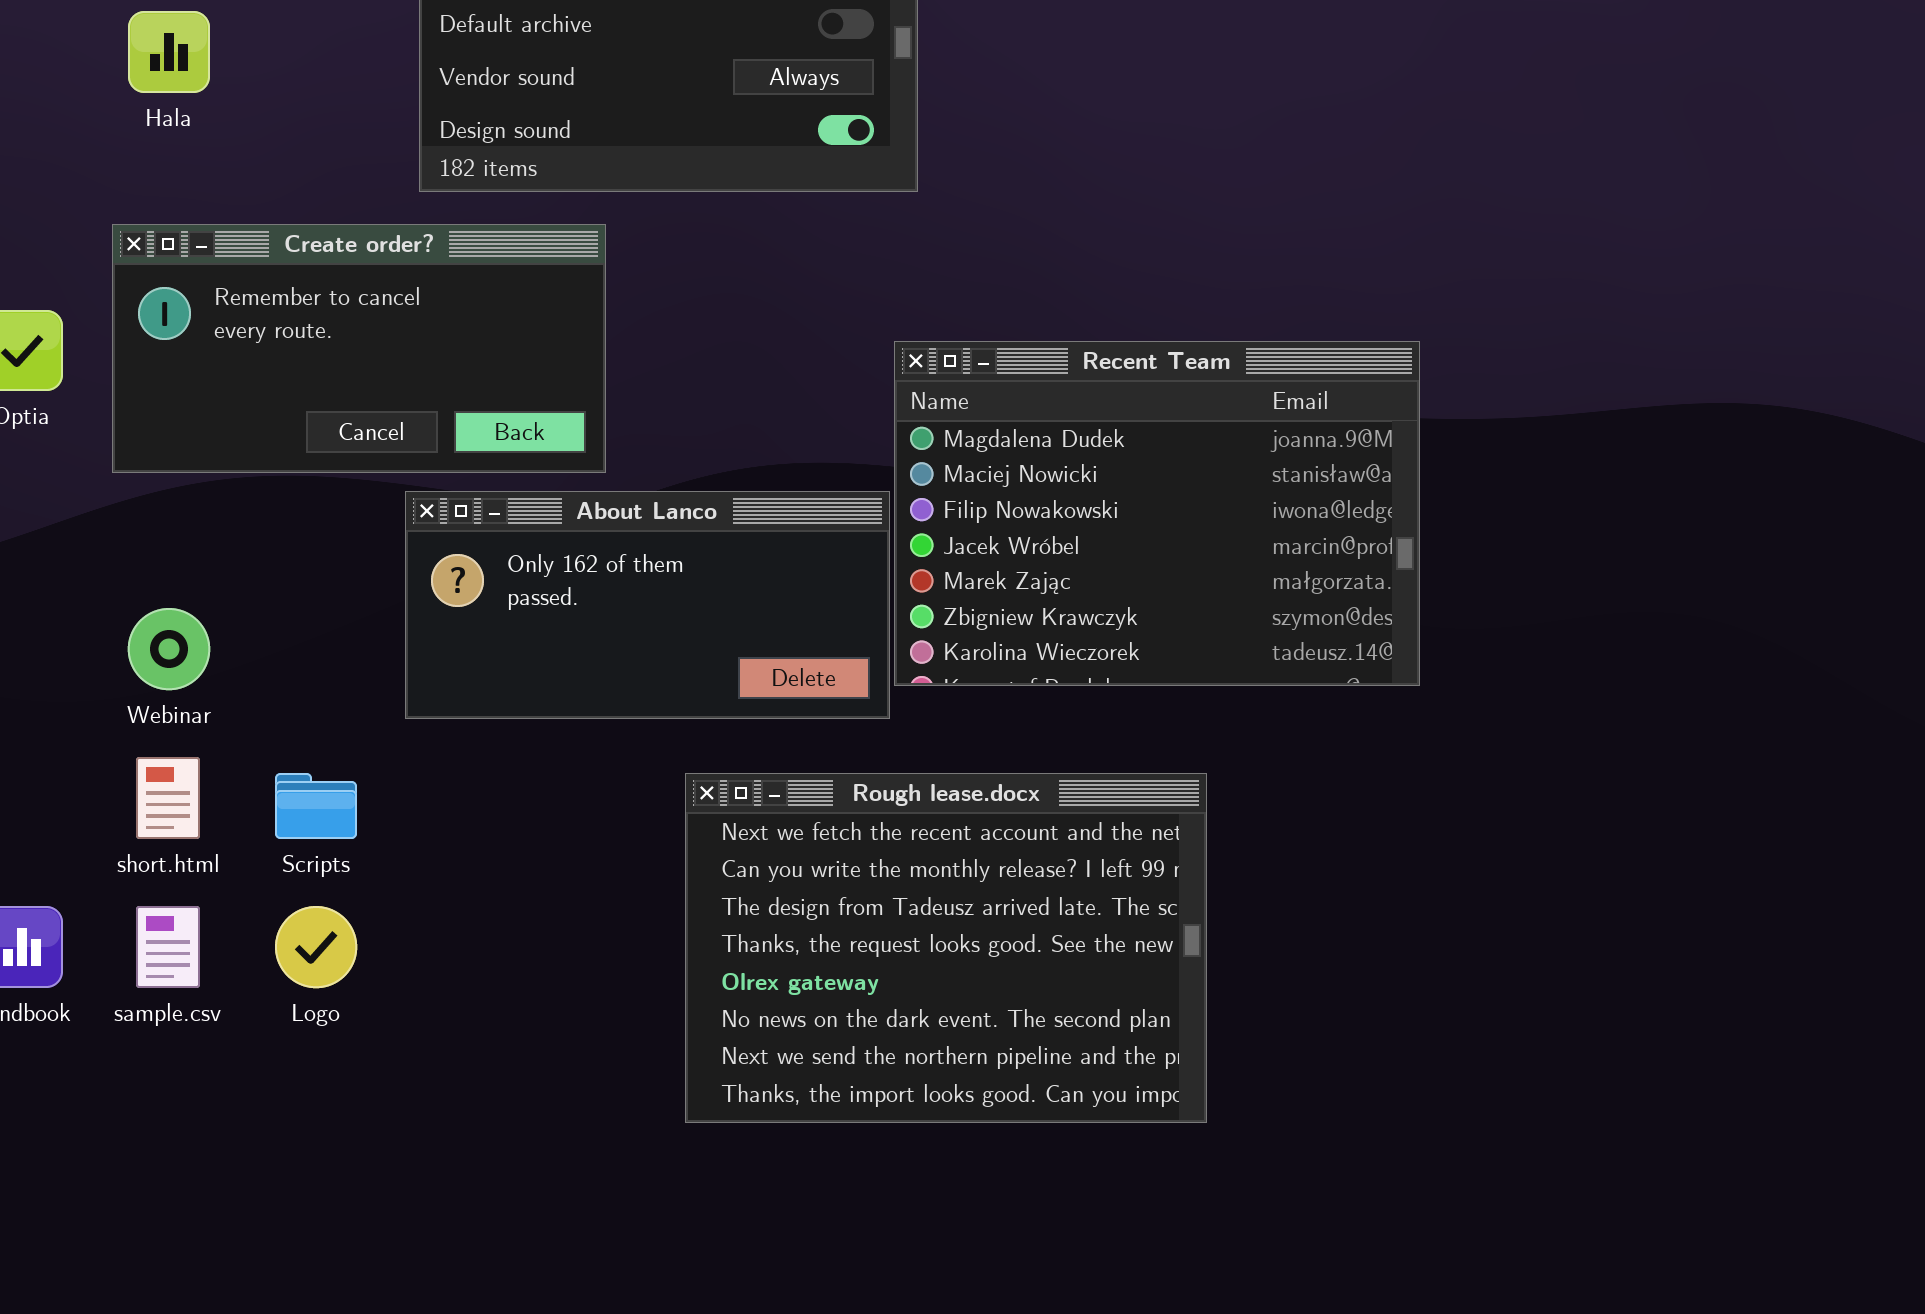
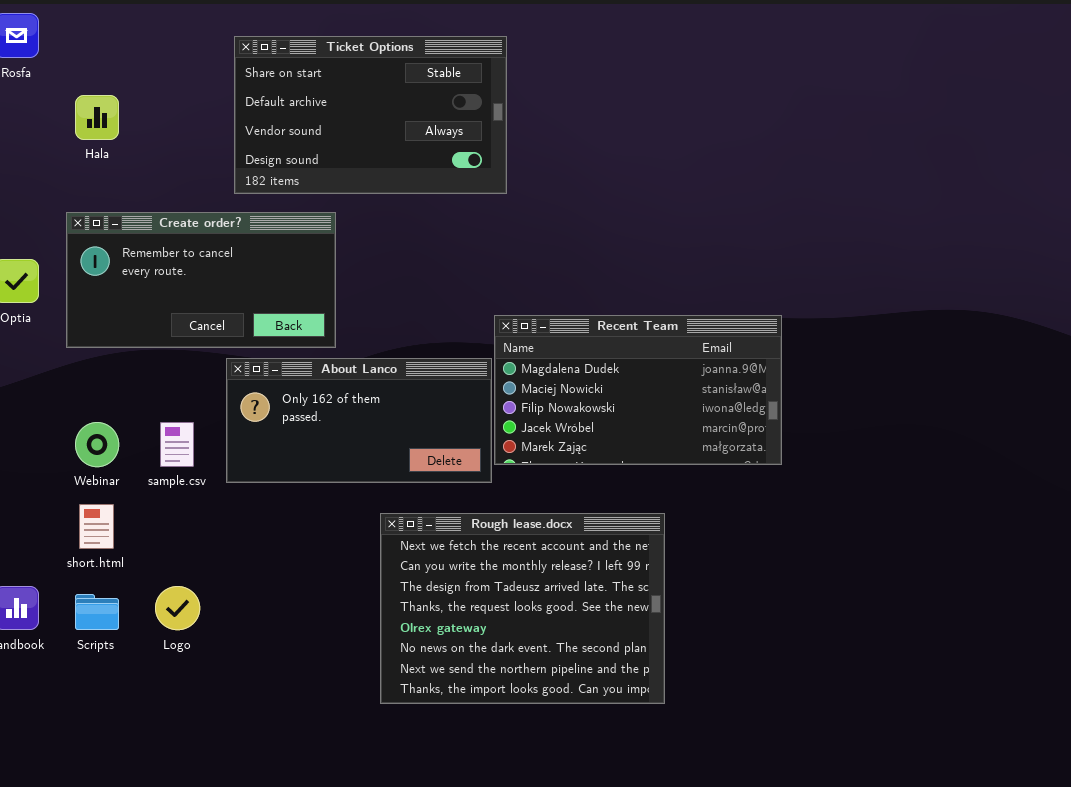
Recent Team: [894,341,1420,686] -> [494,315,782,465], resized
Scripts: [275,773,357,839] -> [75,594,119,630], moved
sample.csv: [136,906,200,988] -> [160,422,194,467], moved

